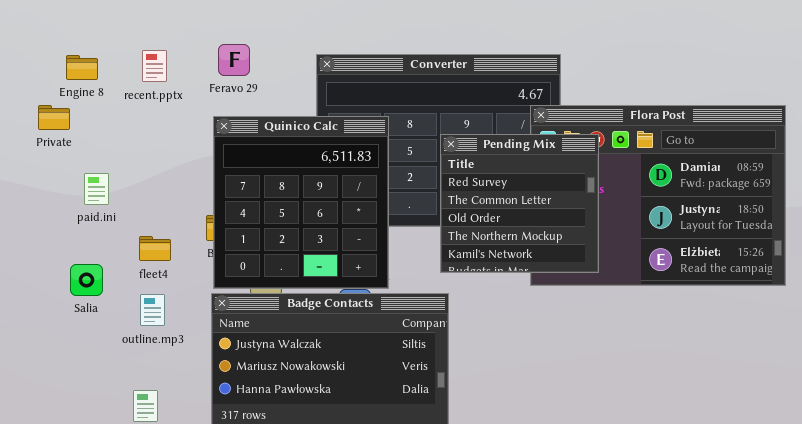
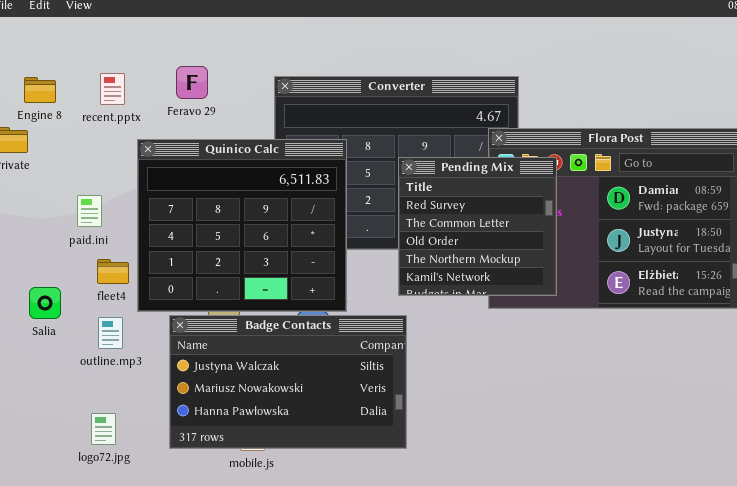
Quinico Calc: [213,116,389,289] -> [137,139,347,312], resized
paid.ini: [84,173,109,205] -> [77,195,102,227], moved

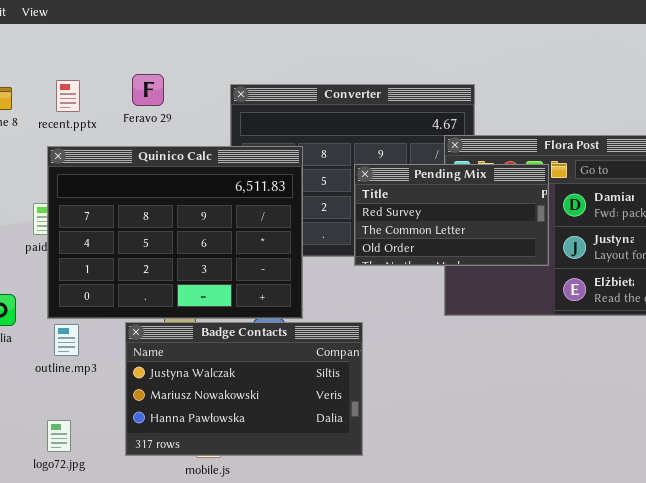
Quinico Calc: [137,139,347,312] -> [47,146,303,319], resized
Pending Mix: [398,157,557,296] -> [354,164,549,266], resized

